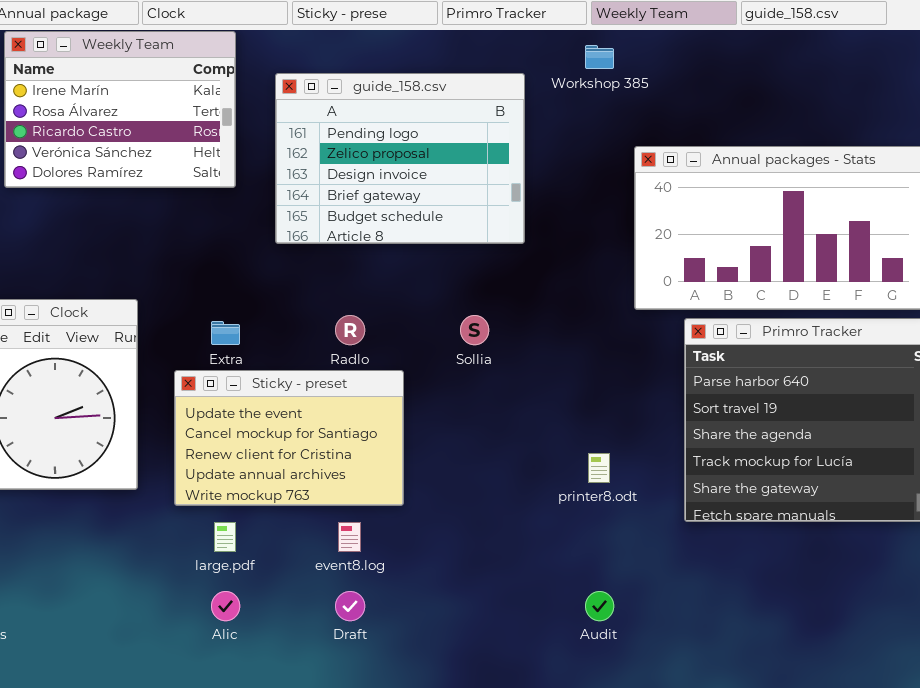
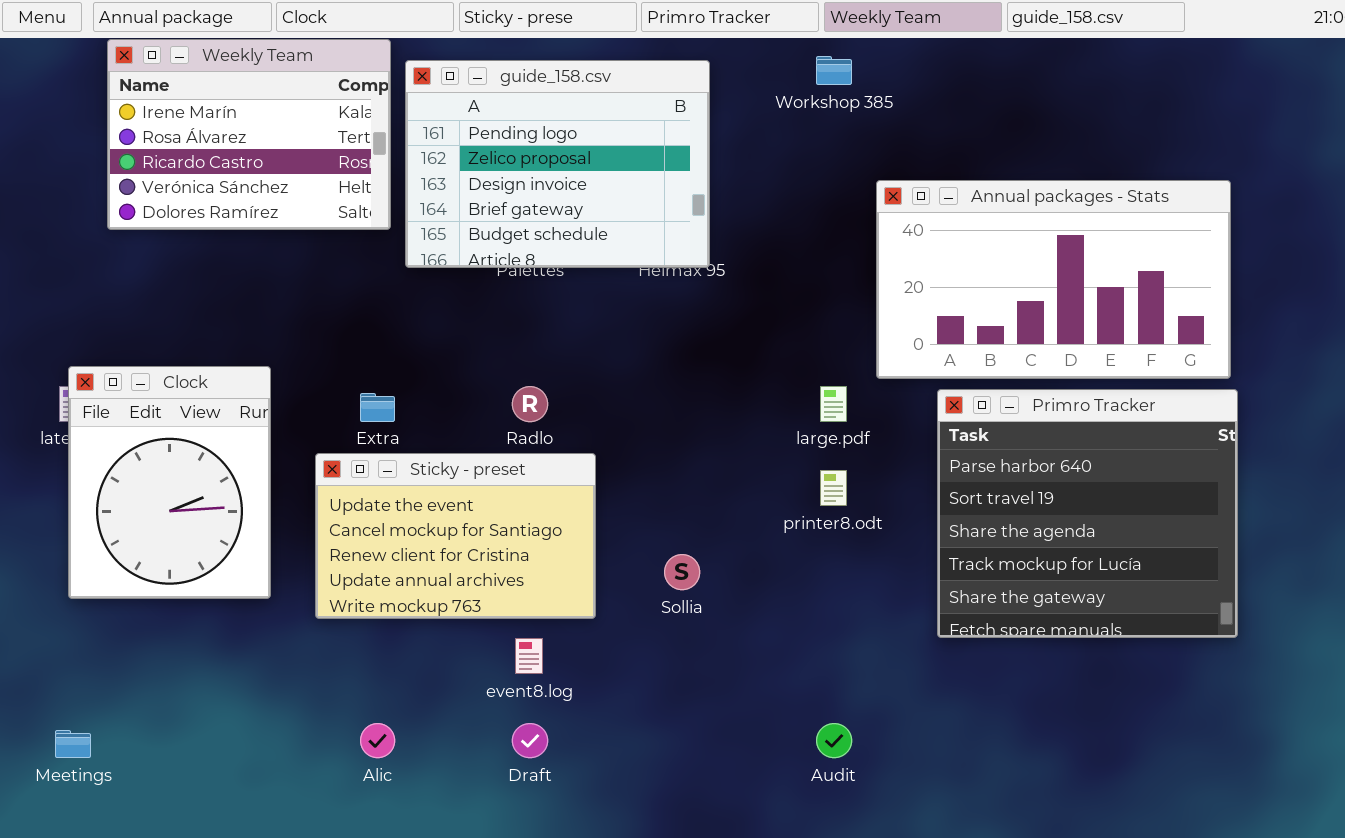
guide_158.csv: [275,73,525,244] -> [405,60,710,268], moved
Sollia: [460,315,489,345] -> [664,554,700,590], moved
printer8.odt: [588,453,610,483] -> [820,470,847,506], moved
large.pdf: [214,522,236,552] -> [820,386,847,422], moved

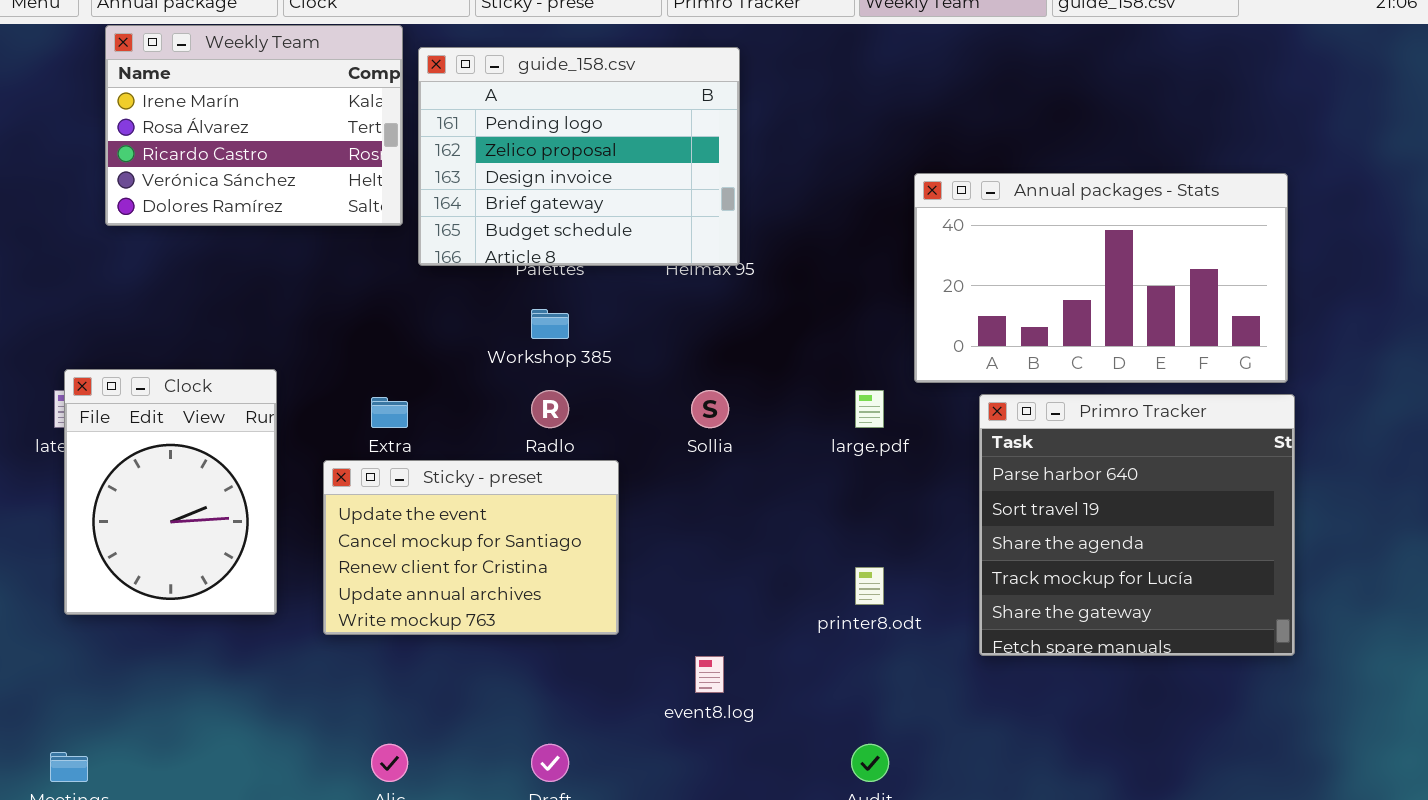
Workshop 385: [816,56,852,85] -> [531,309,569,339], moved
printer8.odt: [820,470,847,506] -> [855,567,884,605], moved
Sollia: [664,554,700,590] -> [691,390,729,428], moved
event8.log: [515,638,543,674] -> [695,656,724,693], moved

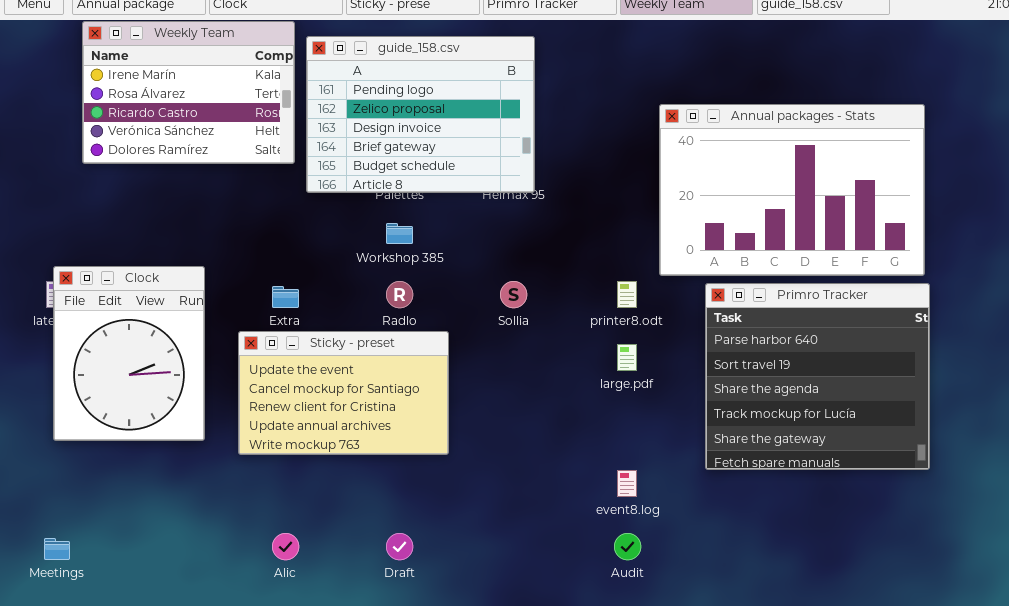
Annual packages - Stats: [914,173,1288,383] -> [659,104,925,276], resized
large.pdf: [855,390,884,428] -> [617,344,637,371], moved
printer8.odt: [855,567,884,605] -> [617,281,637,308], moved
event8.log: [695,656,724,693] -> [617,470,637,497], moved

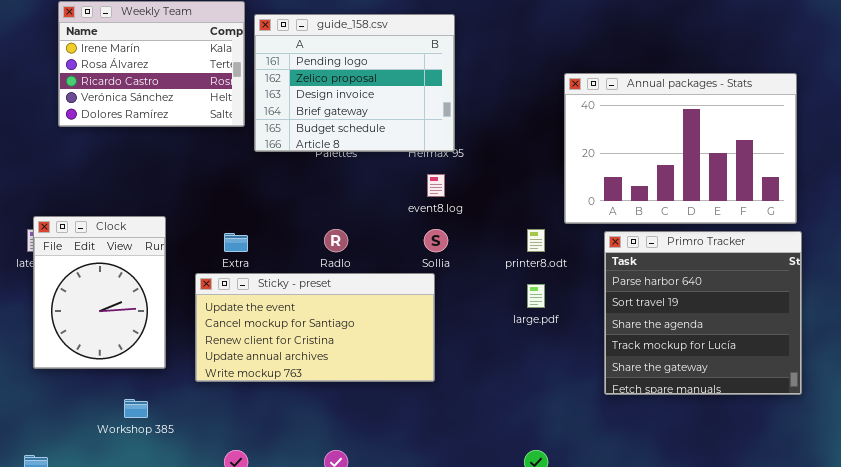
Workshop 385: [386,223,413,244] -> [124,399,148,418], moved
Sticky - preset: [238,331,449,455] -> [195,273,435,382], resized
event8.log: [617,470,637,497] -> [427,174,445,197], moved

